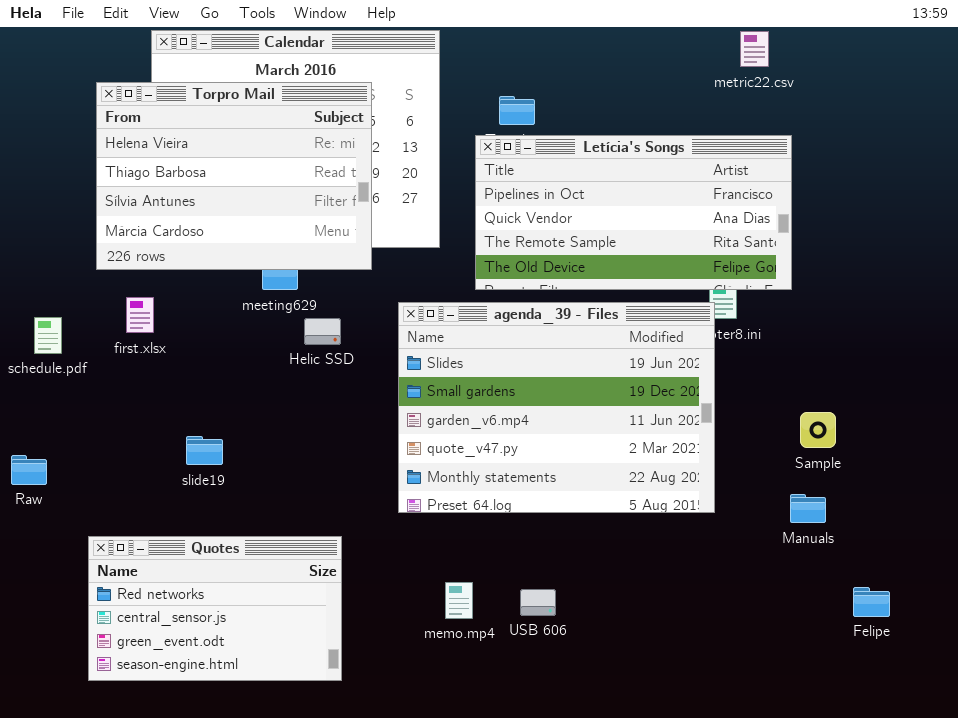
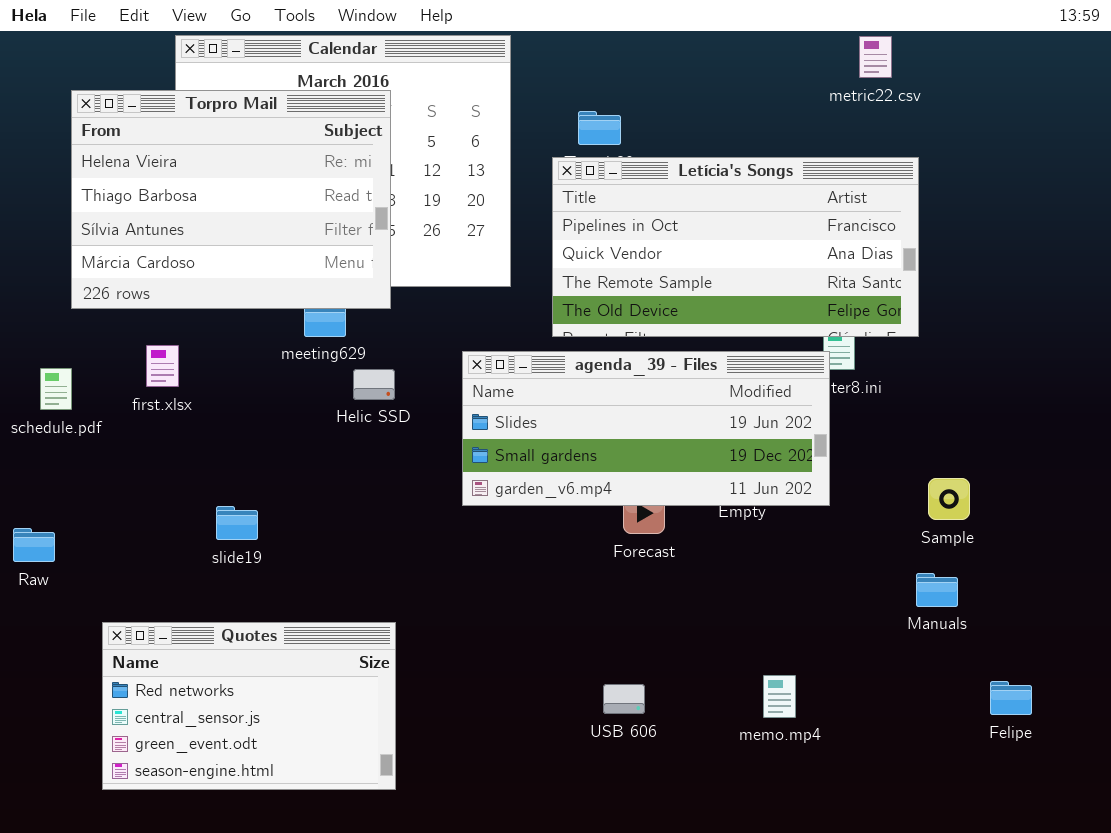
Torpro Mail: [96,82,372,270] -> [71,90,391,309], moved
agenda_39 - Files: [398,302,715,513] -> [462,351,830,506], resized
memo.mp4: [445,582,473,619] -> [763,675,796,718], moved

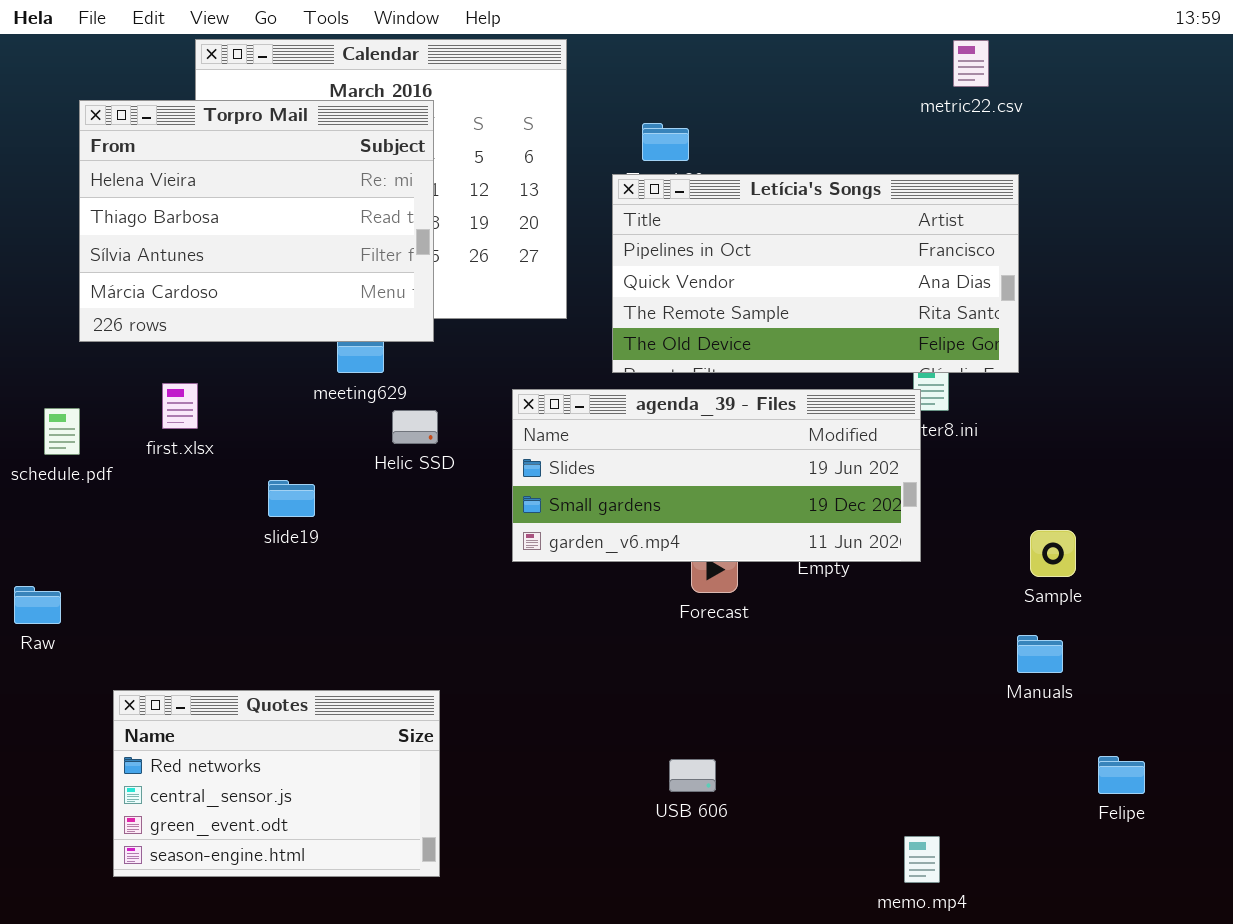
slide19: [216,506,258,540] -> [268,480,315,517], moved
memo.mp4: [763,675,796,718] -> [904,836,940,883], moved

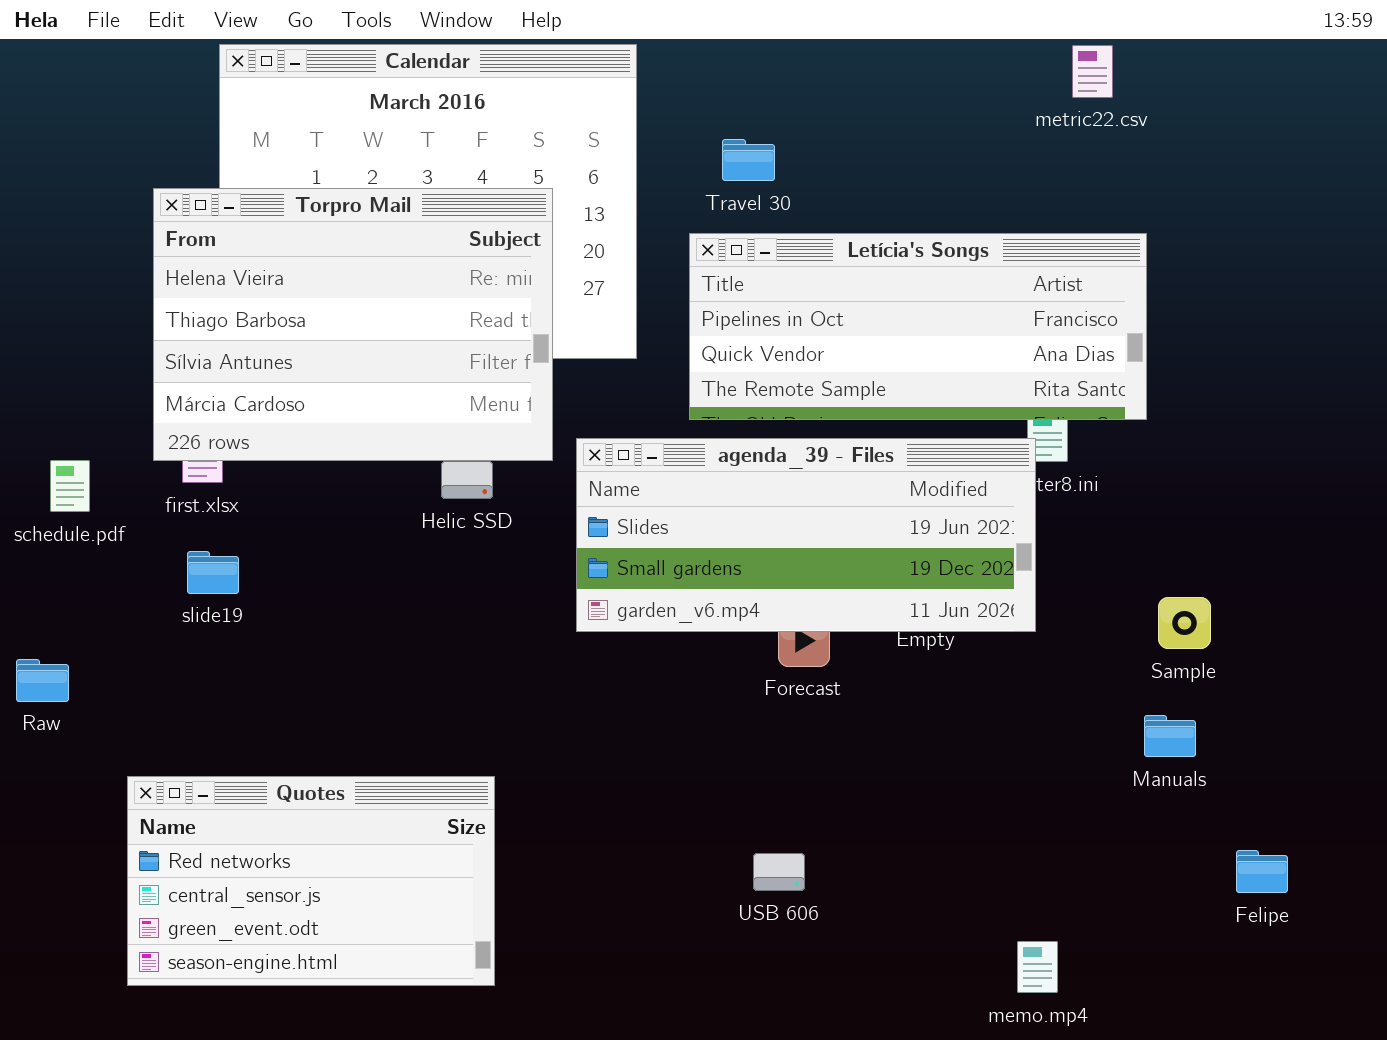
Torpro Mail: [79,100,434,342] -> [153,188,553,461], moved
Letícia's Songs: [612,174,1019,373] -> [689,233,1147,420], resized
slide19: [268,480,315,517] -> [187,551,239,594], moved

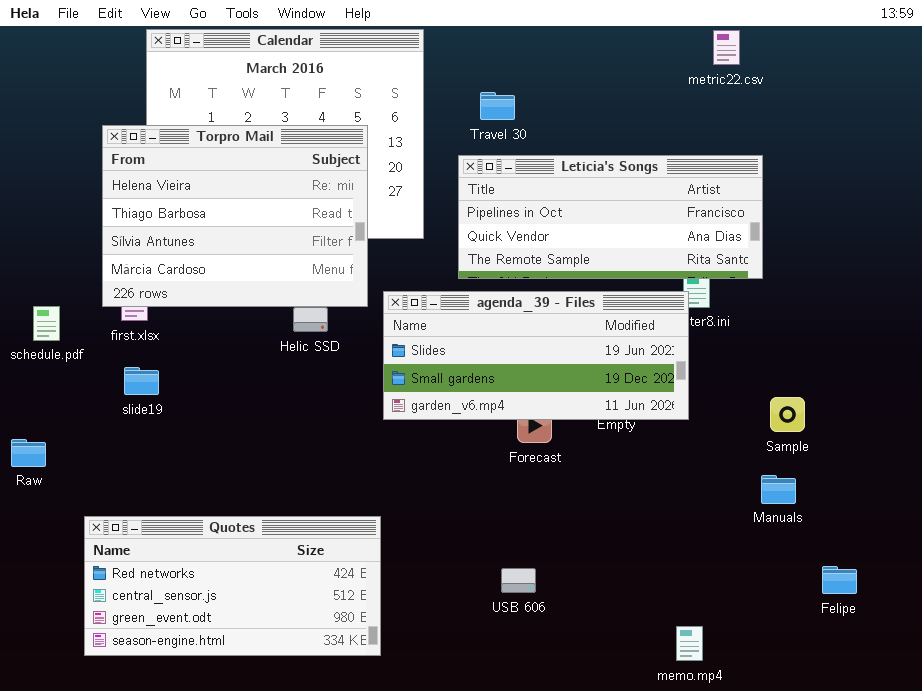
Quotes: [127,776,495,986] -> [84,516,381,656], resized

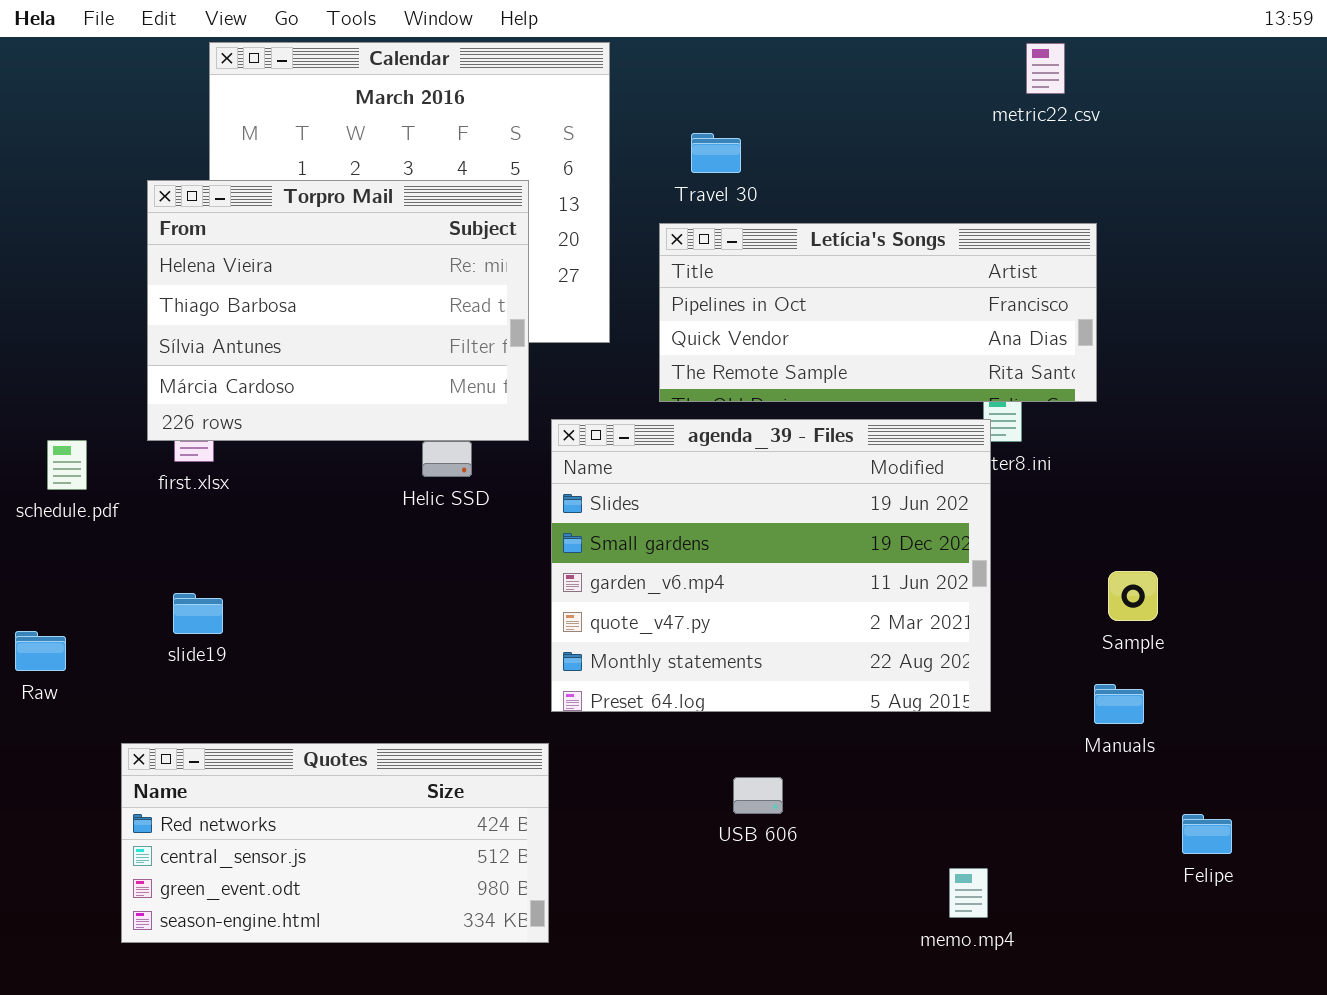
agenda_39 - Files: [383,291,689,420] -> [551,419,991,712], resized
slide19: [124,367,159,395] -> [173,593,223,634], moved
USB 606: [501,568,536,593] -> [733,777,783,814], moved
memo.mp4: [676,626,703,661] -> [949,868,988,918], moved

